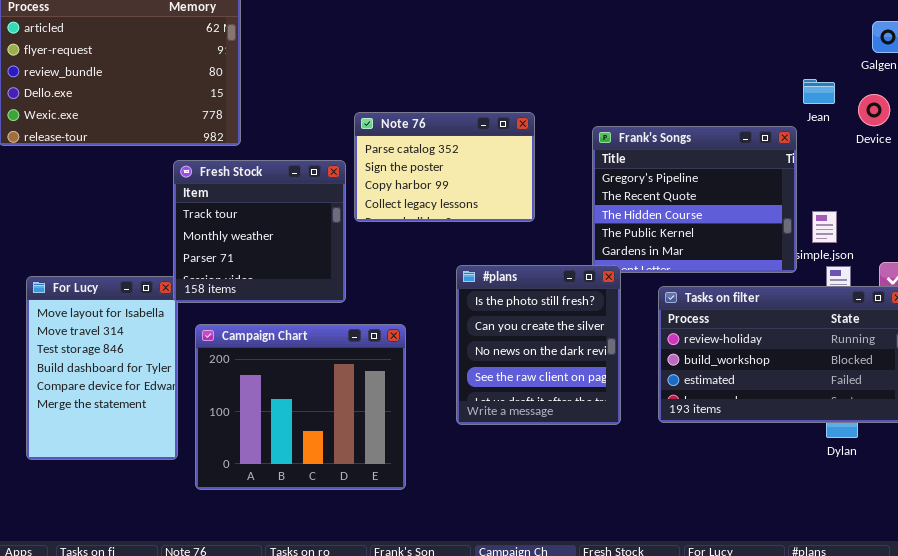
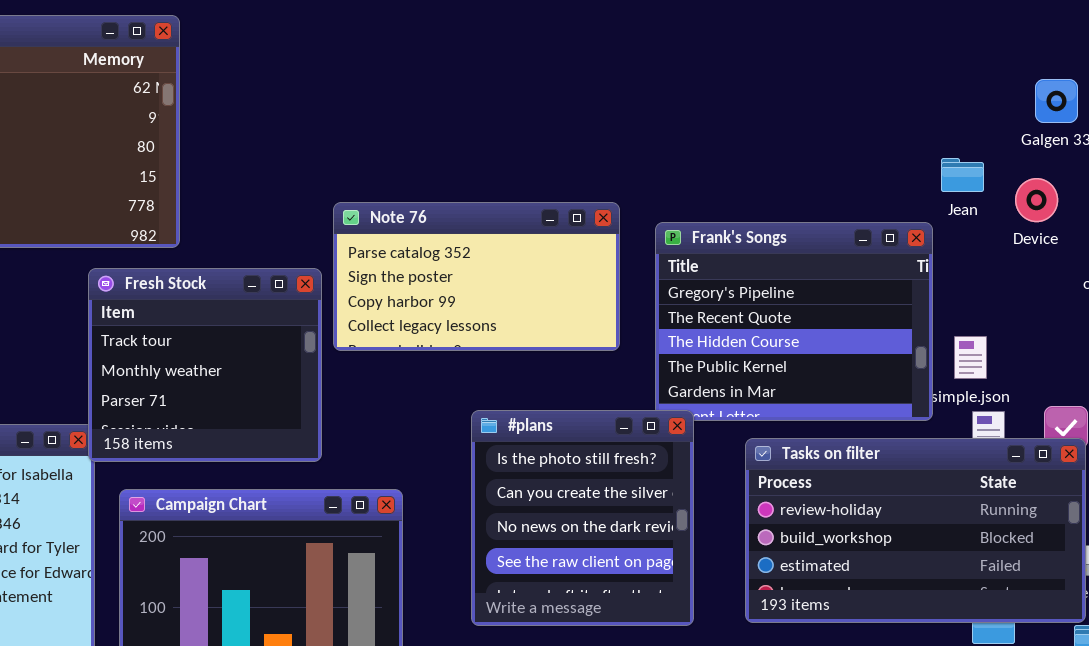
Note 76: [354,112,535,222] -> [333,202,620,351], resized

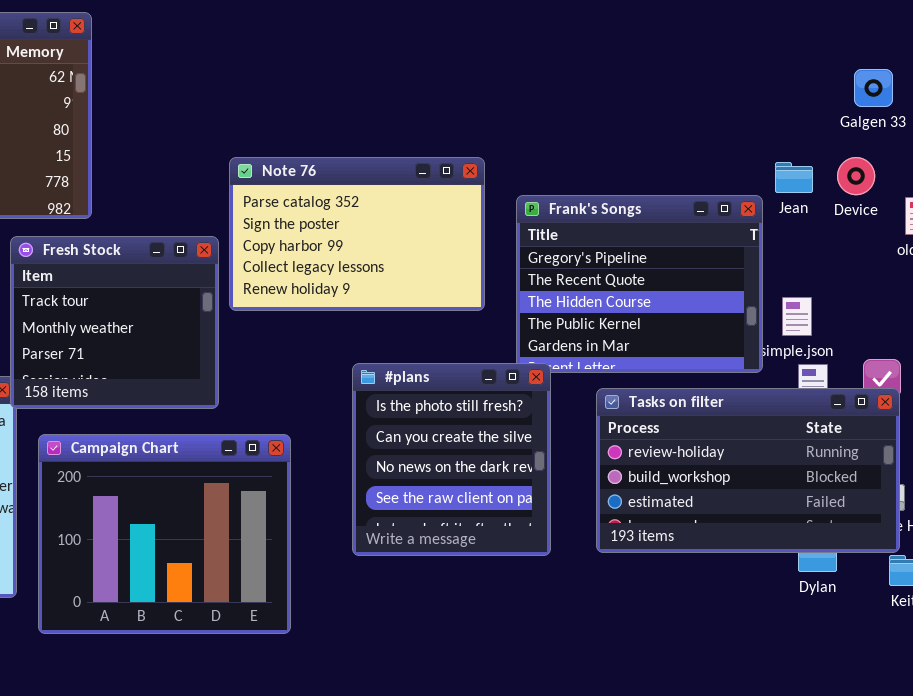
Jean: [941,158,984,192] -> [775,162,813,193], moved
Note 76: [333,202,620,351] -> [229,157,485,311], resized

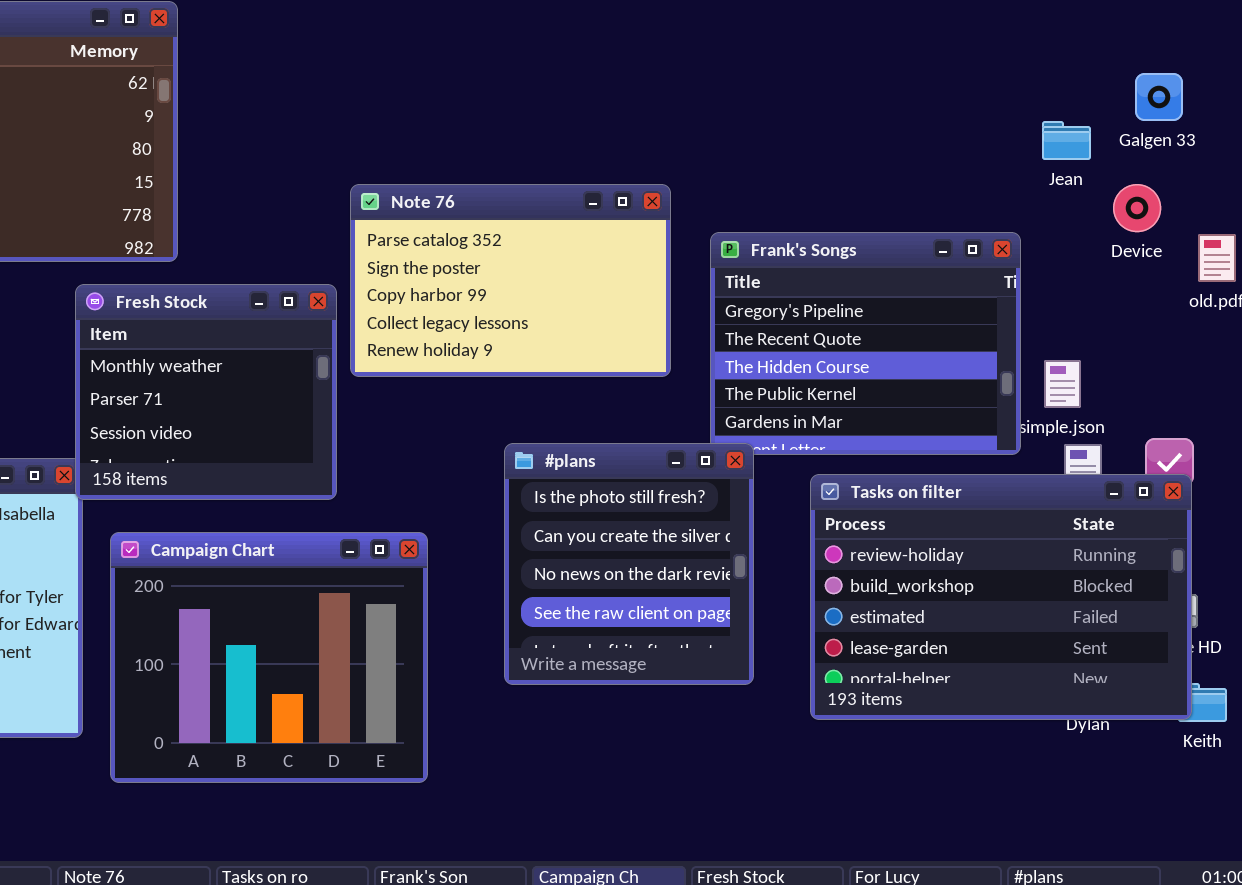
Jean: [775,162,813,193] -> [1042,121,1091,160], moved
Fresh Stock: [10,236,219,409] -> [75,284,337,500], scrolled down 1 row
Tasks on filter: [596,388,900,553] -> [810,474,1192,720], resized

